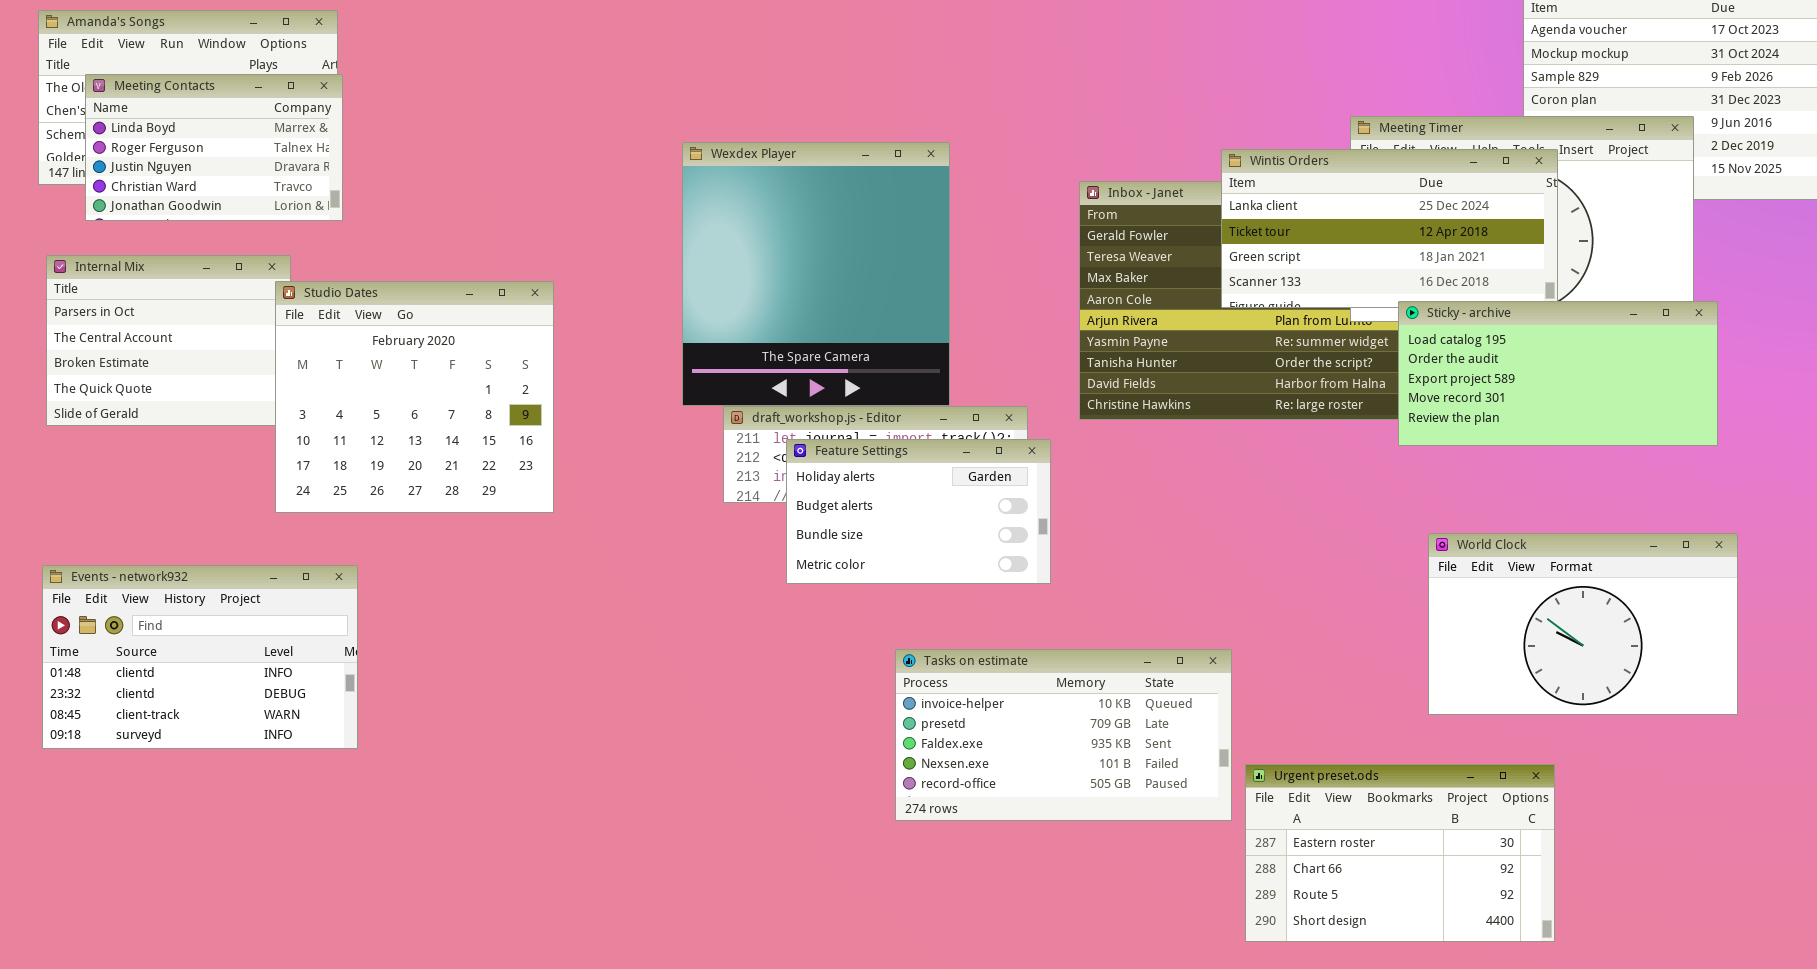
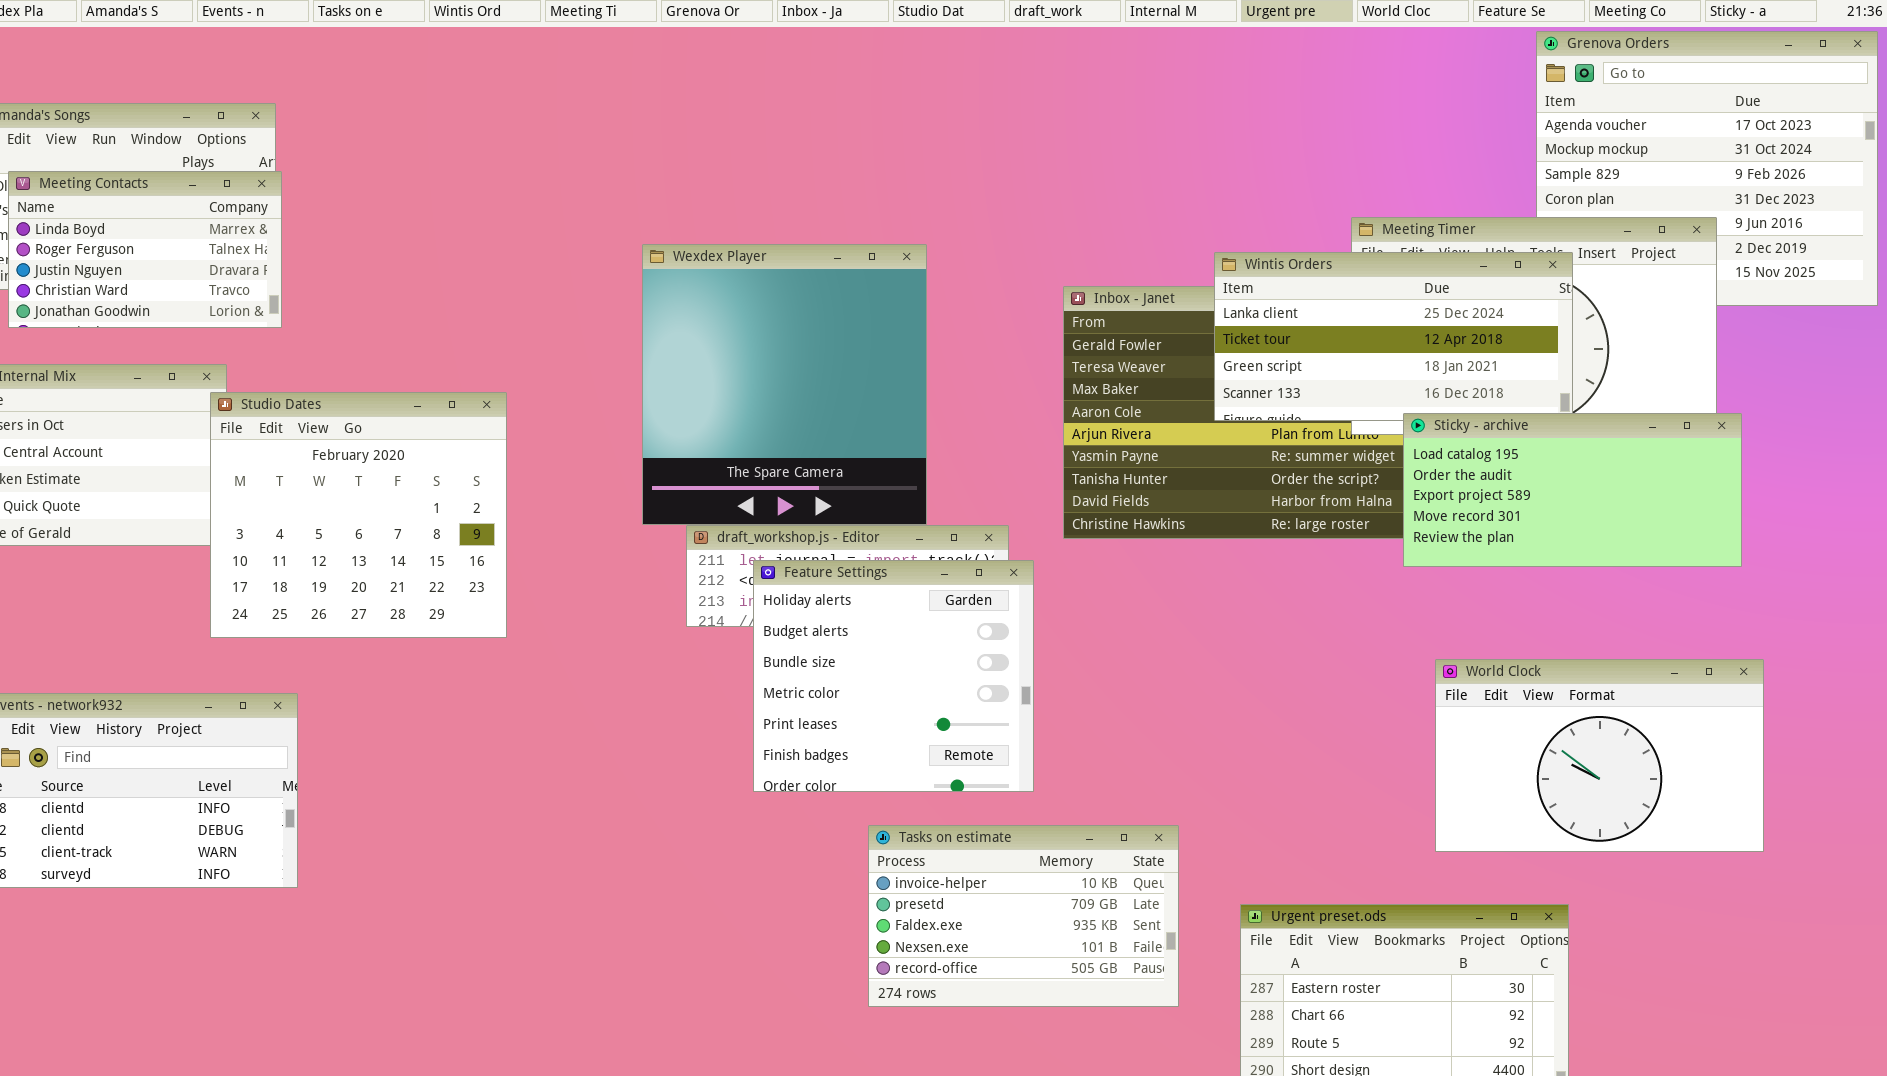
Feature Settings: [786,439,1051,584] -> [753,560,1034,792], resized
Tasks on estimate: [895,649,1232,821] -> [868,825,1179,1007], moved, resized

